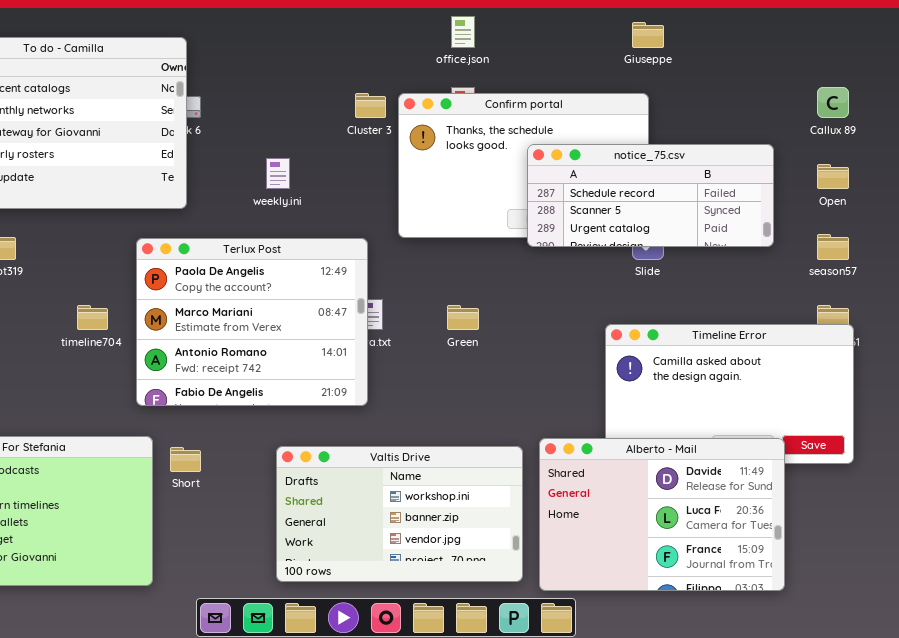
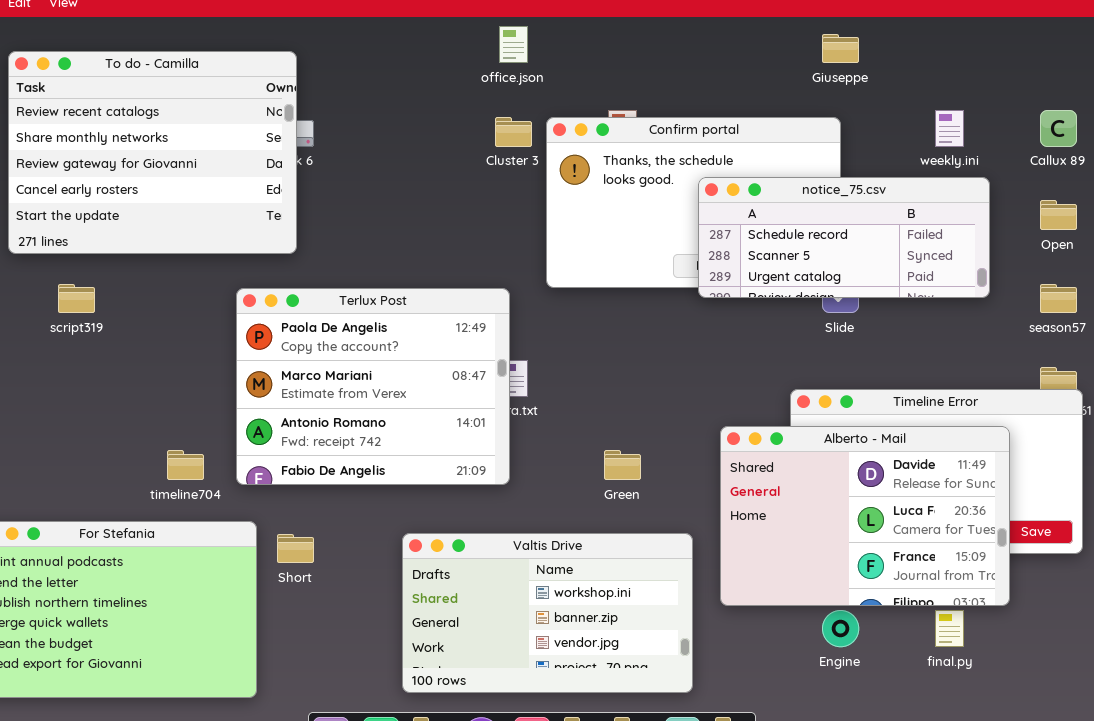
office.json: [451,16,475,48] -> [499,26,528,63], moved
weekly.ini: [266,158,290,189] -> [935,110,964,147], moved
timeline704: [77,305,108,330] -> [167,450,204,480], moved
Green: [447,305,479,330] -> [604,450,641,480], moved
Alberto - Mail: [539,438,785,591] -> [720,426,1010,606], moved

